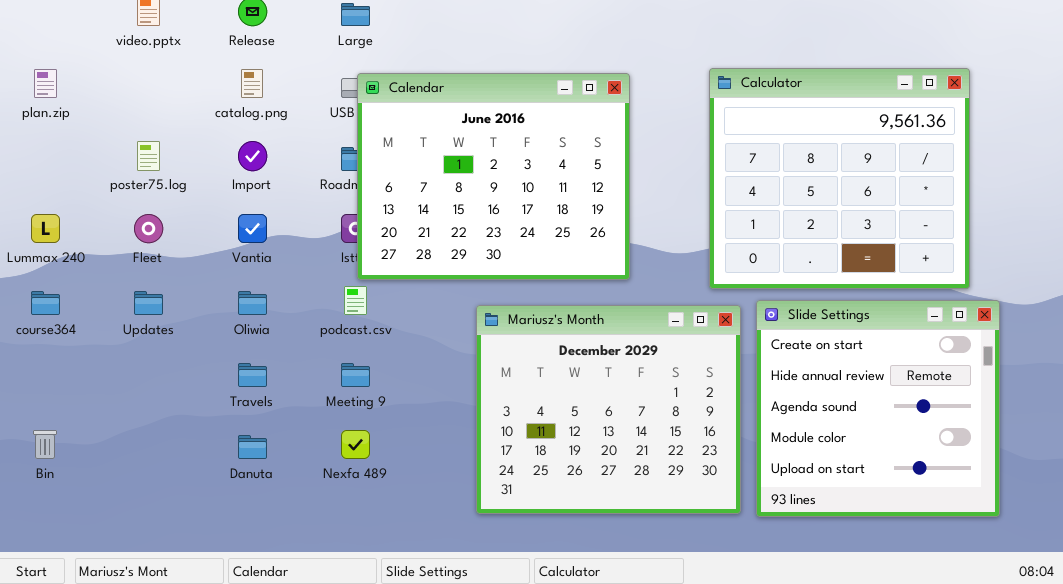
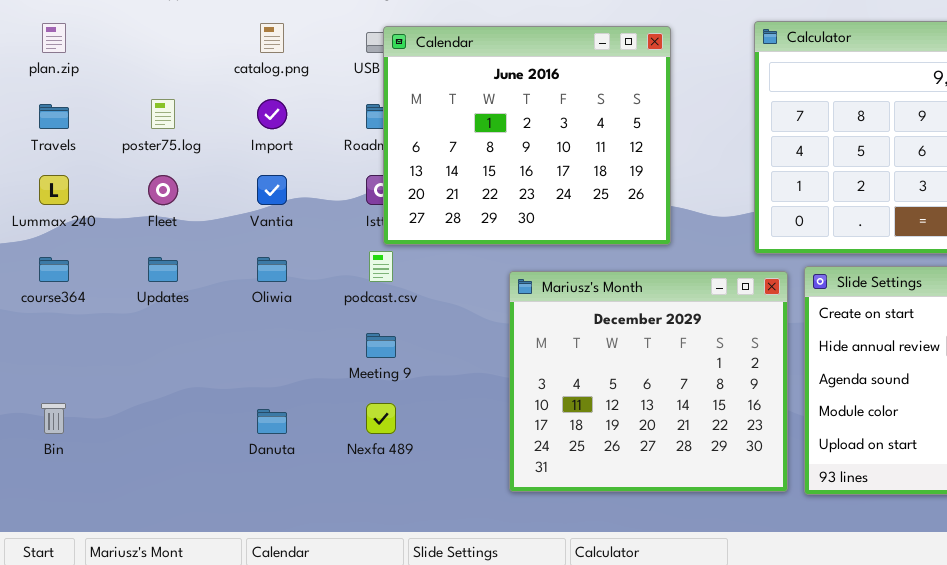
Travels: [238,363,267,387] -> [39,104,69,129], moved

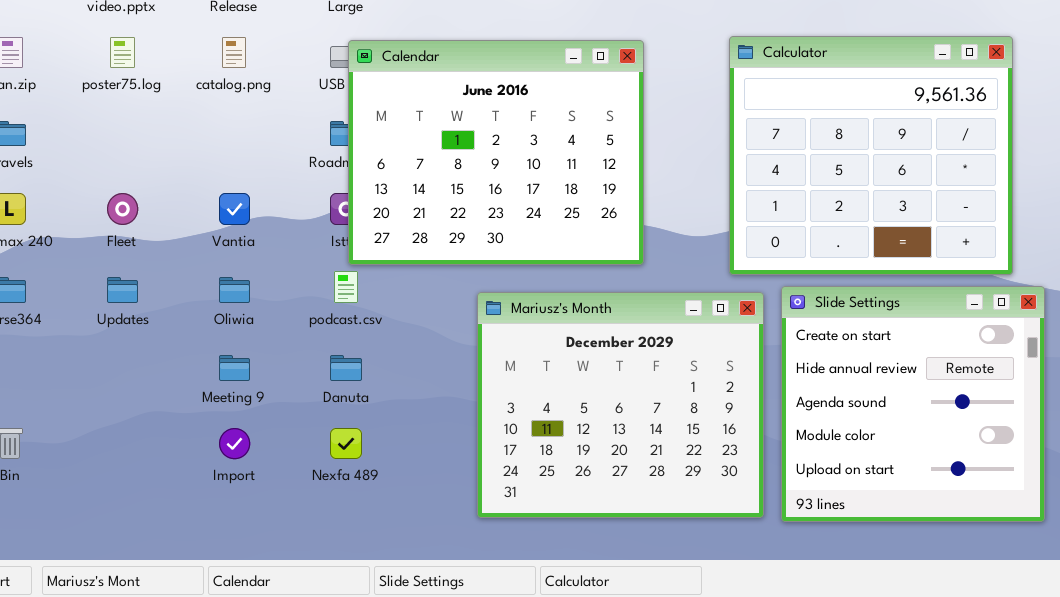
poster75.log: [151,99,175,129] -> [110,37,135,68], moved
Import: [257,99,287,129] -> [219,428,250,459], moved
Meeting 9: [366,333,396,358] -> [219,355,250,381], moved
Danuta: [257,409,287,434] -> [330,355,362,381], moved

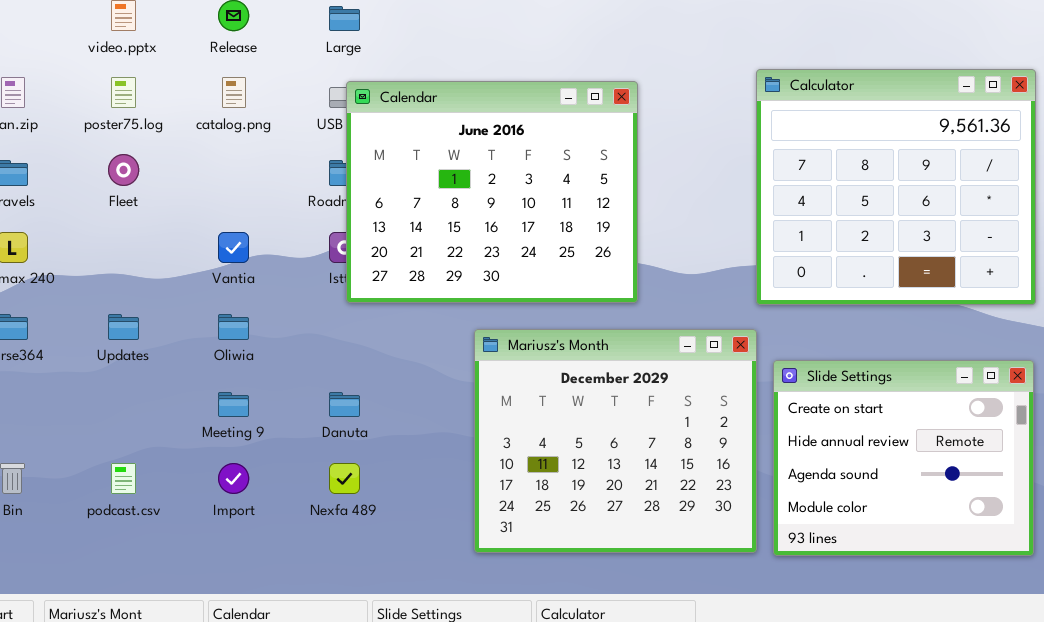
Calculator: [729,36,1013,275] -> [756,69,1036,305], moved
Fleet: [107,193,138,225] -> [108,154,139,186], moved
podcast.csv: [334,271,358,303] -> [111,463,136,494], moved
Slide Settings: [781,286,1045,522] -> [773,360,1034,556], resized

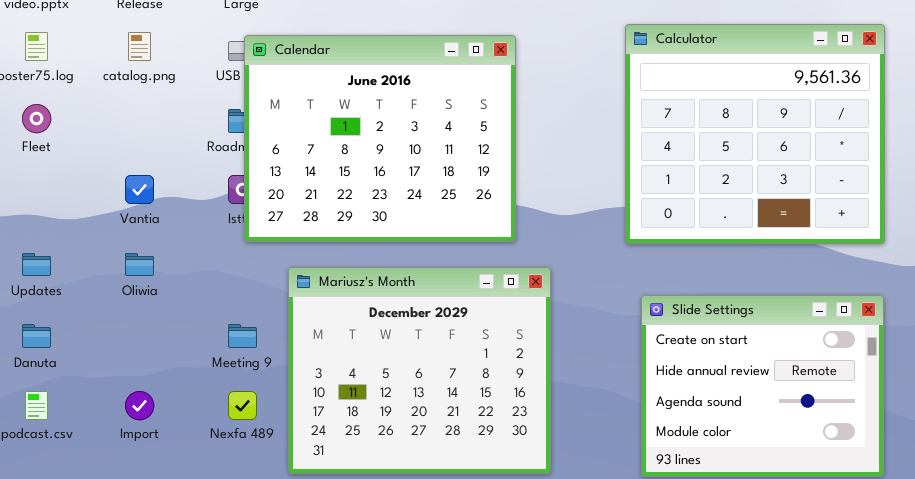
Mariusz's Month: [474,329,757,553] -> [288,267,551,474], moved
Meeting 9: [218,392,249,417] -> [228,324,257,348], moved
Danuta: [329,392,360,417] -> [22,324,51,348], moved

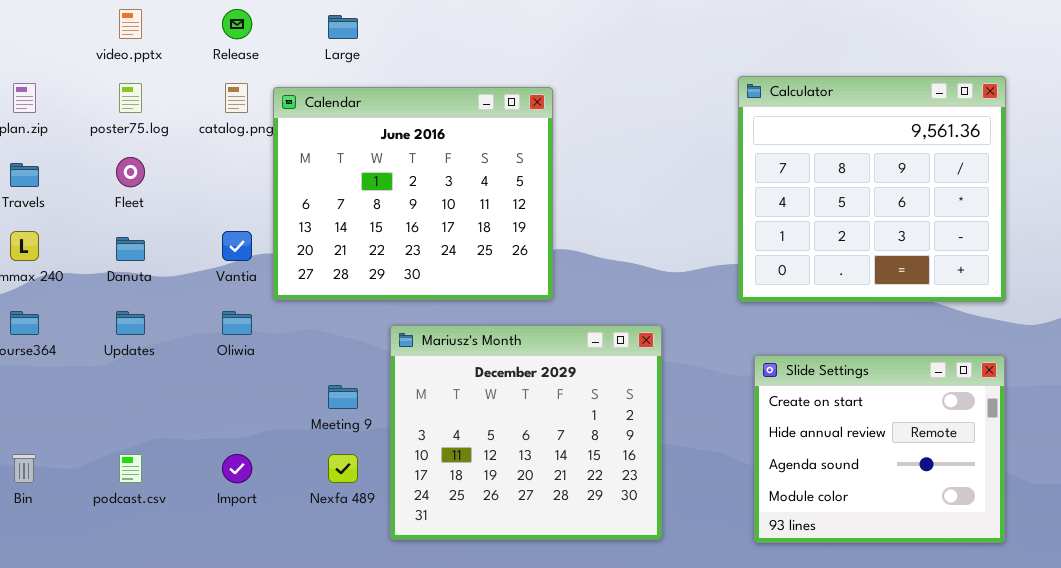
Calendar: [244,35,516,242] -> [273,87,553,300], moved
Danuta: [22,324,51,348] -> [116,237,145,261], moved

